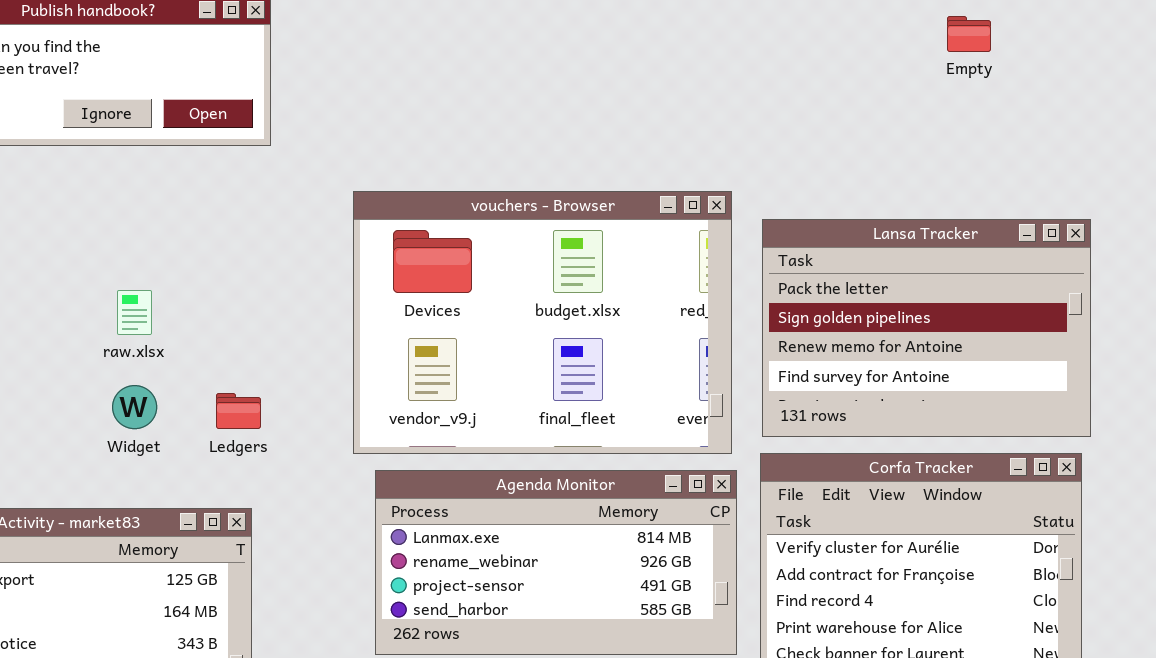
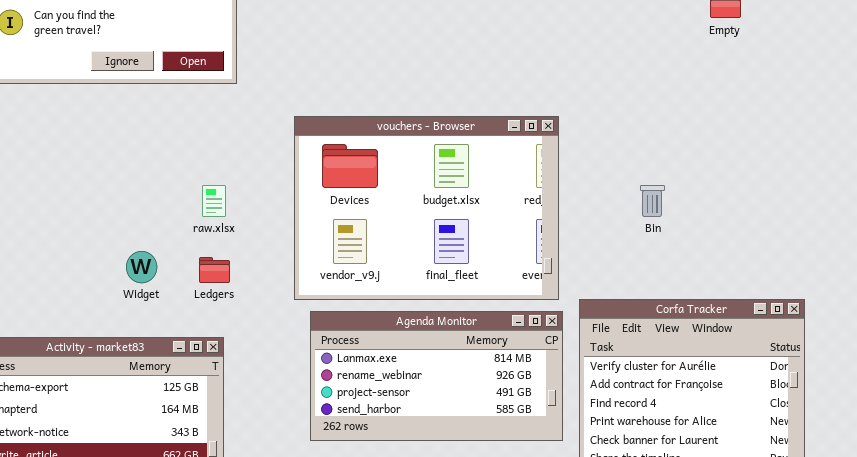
Lansa Tracker: [762,219,1091,437] -> none, closed
raw.xlsx: [117,290,152,335] -> [202,185,226,217], moved

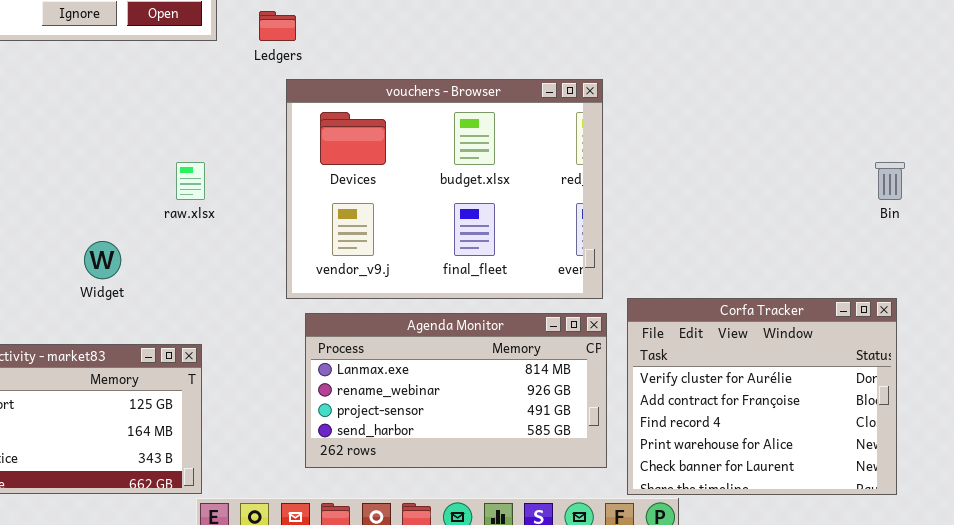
Bin: [640,185,665,217] -> [875,162,905,200], moved
Ledgers: [199,257,230,283] -> [259,11,296,41], moved

